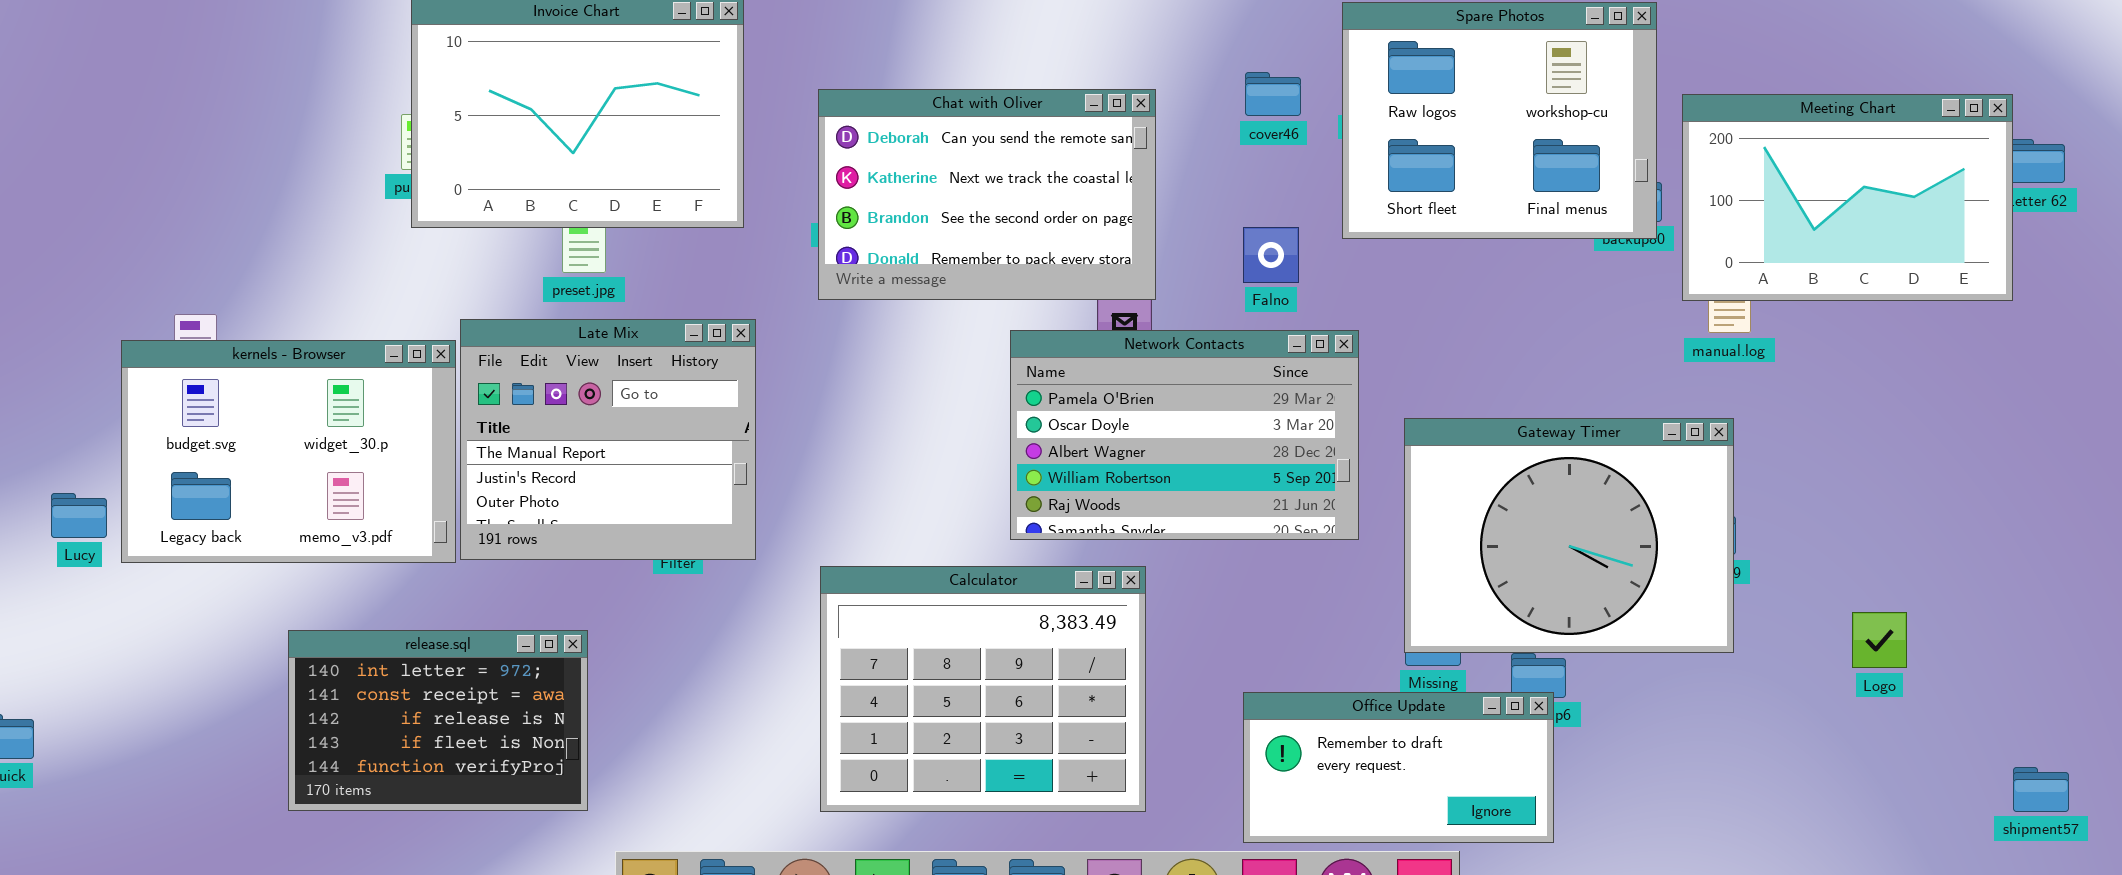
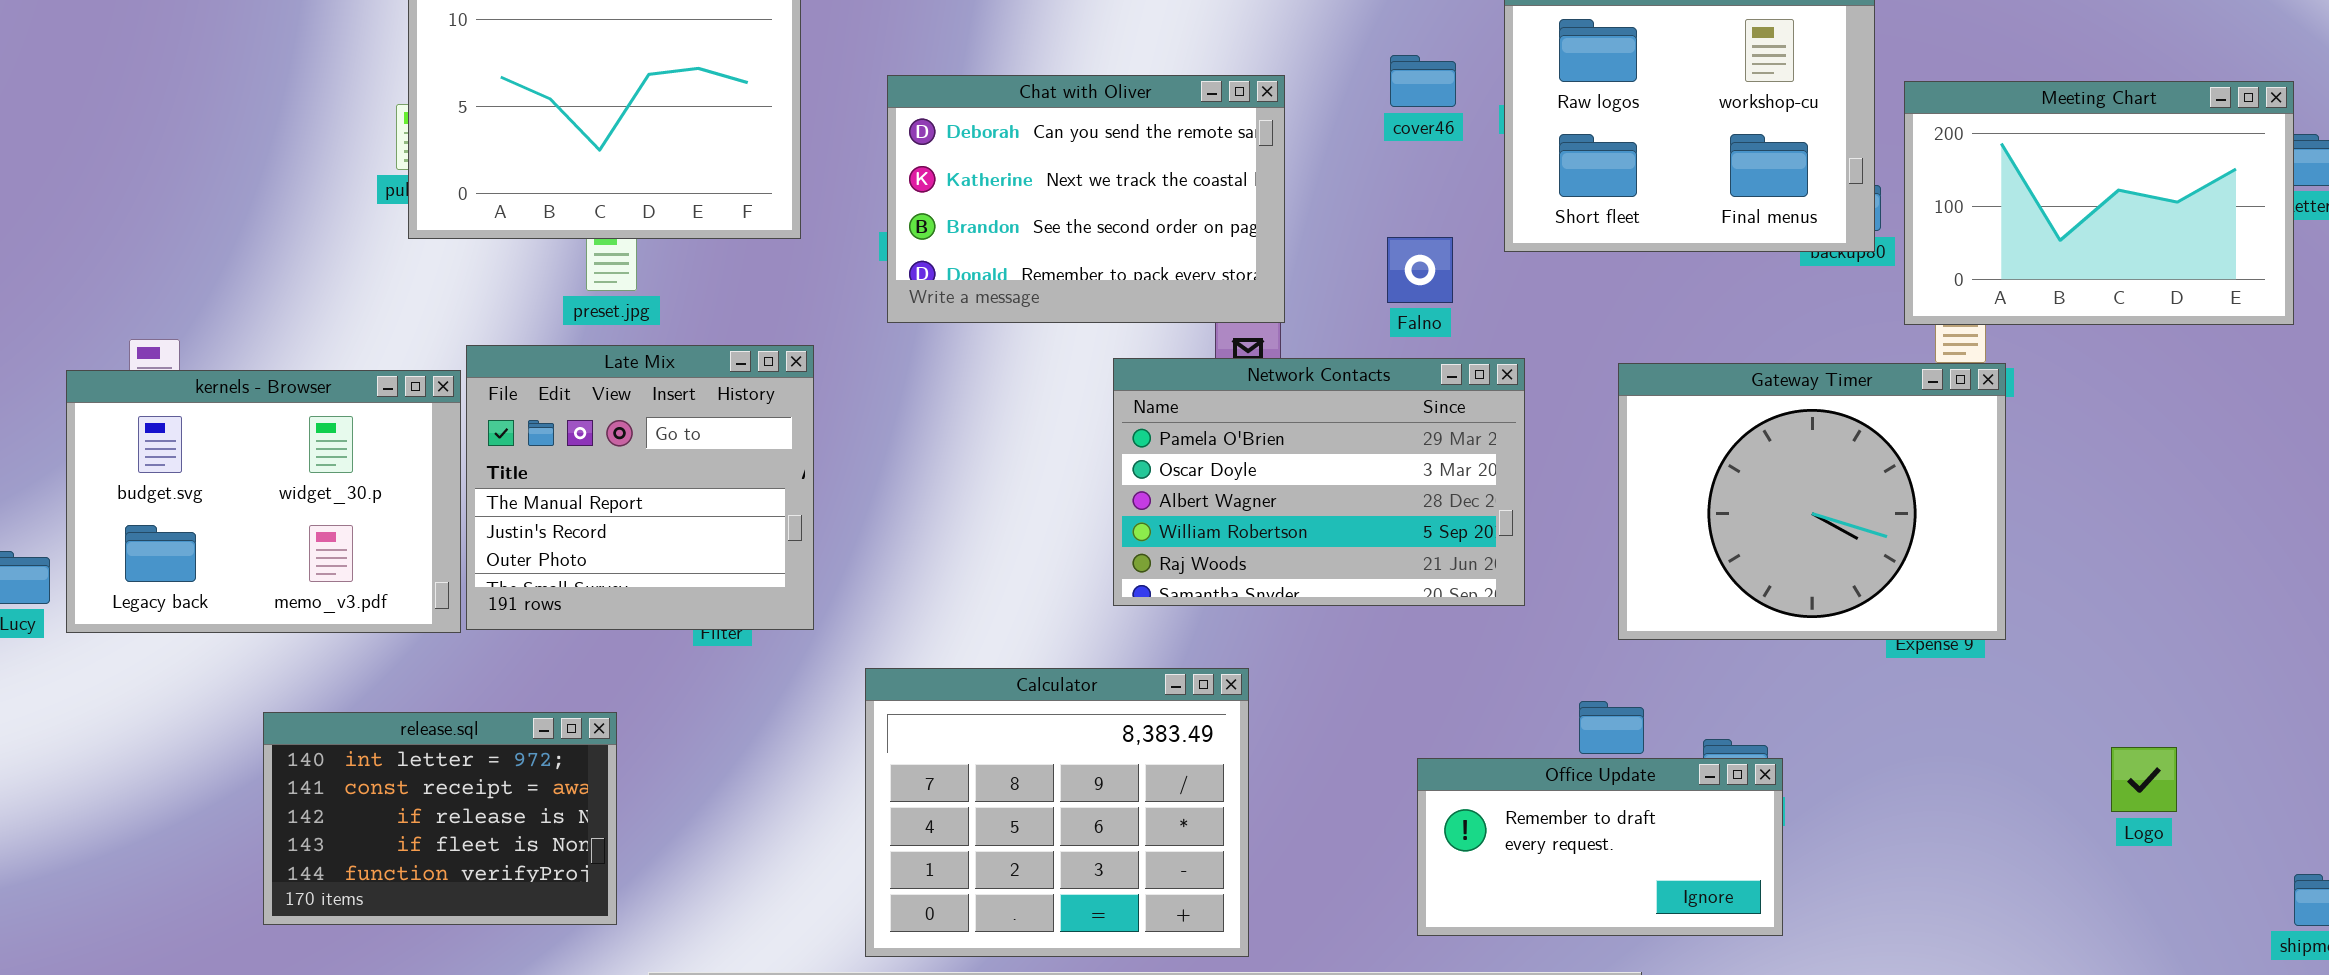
Gateway Timer: [1404,418,1734,653] -> [1618,363,2006,640], moved
Calculator: [820,566,1146,812] -> [865,668,1249,957], moved
Logo: [1852,612,1907,668] -> [2111,747,2177,812], moved
Office Update: [1243,692,1554,843] -> [1417,758,1783,936], moved

